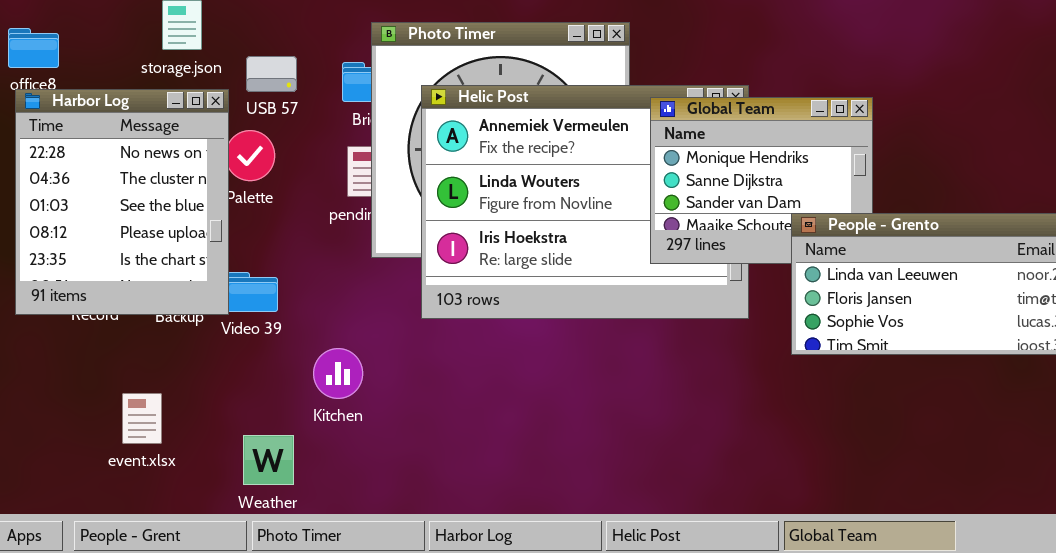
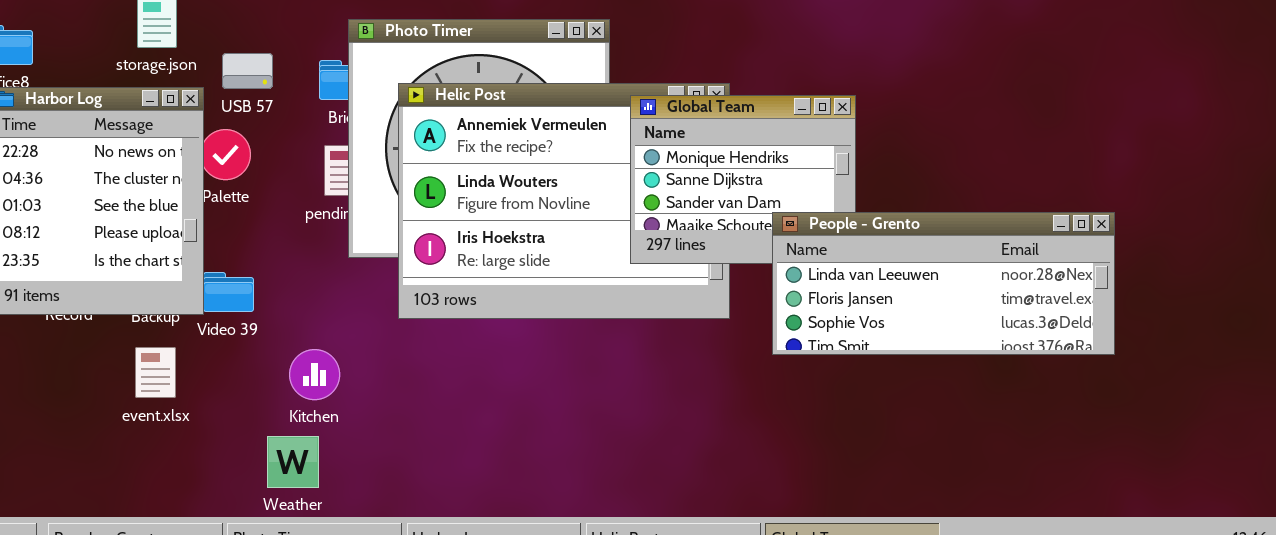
event.xlsx: [122,393,162,444] -> [135,347,176,398], moved
Weather: [243,435,294,485] -> [267,436,319,488], moved

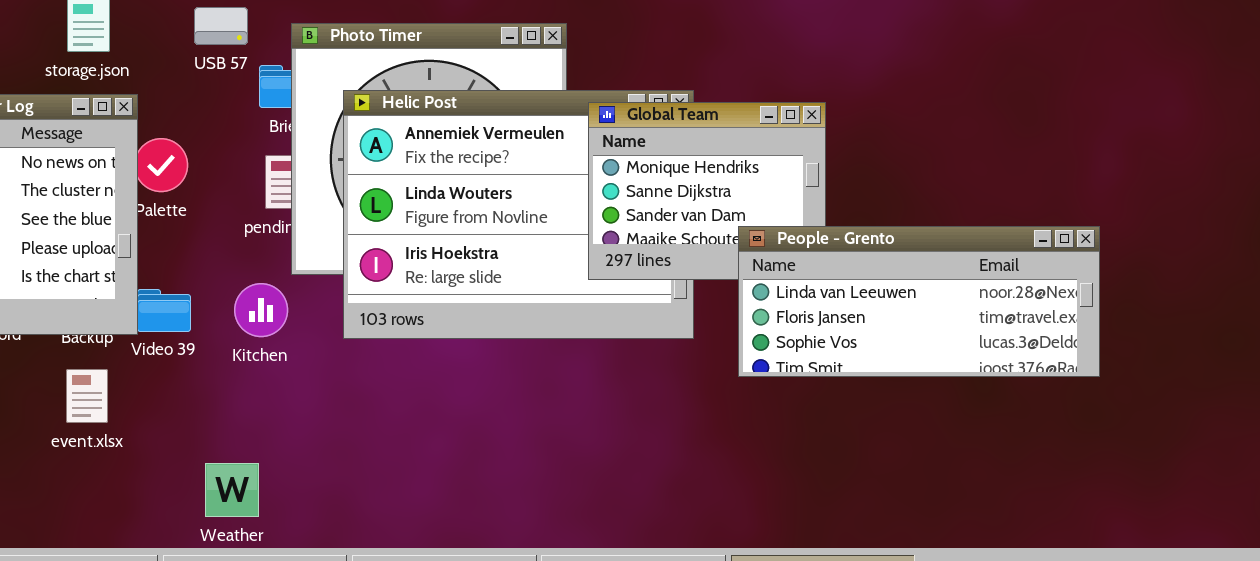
USB 57: [222,53,273,89] -> [194,7,248,45], moved
Kitchen: [289,349,340,400] -> [234,283,288,337], moved

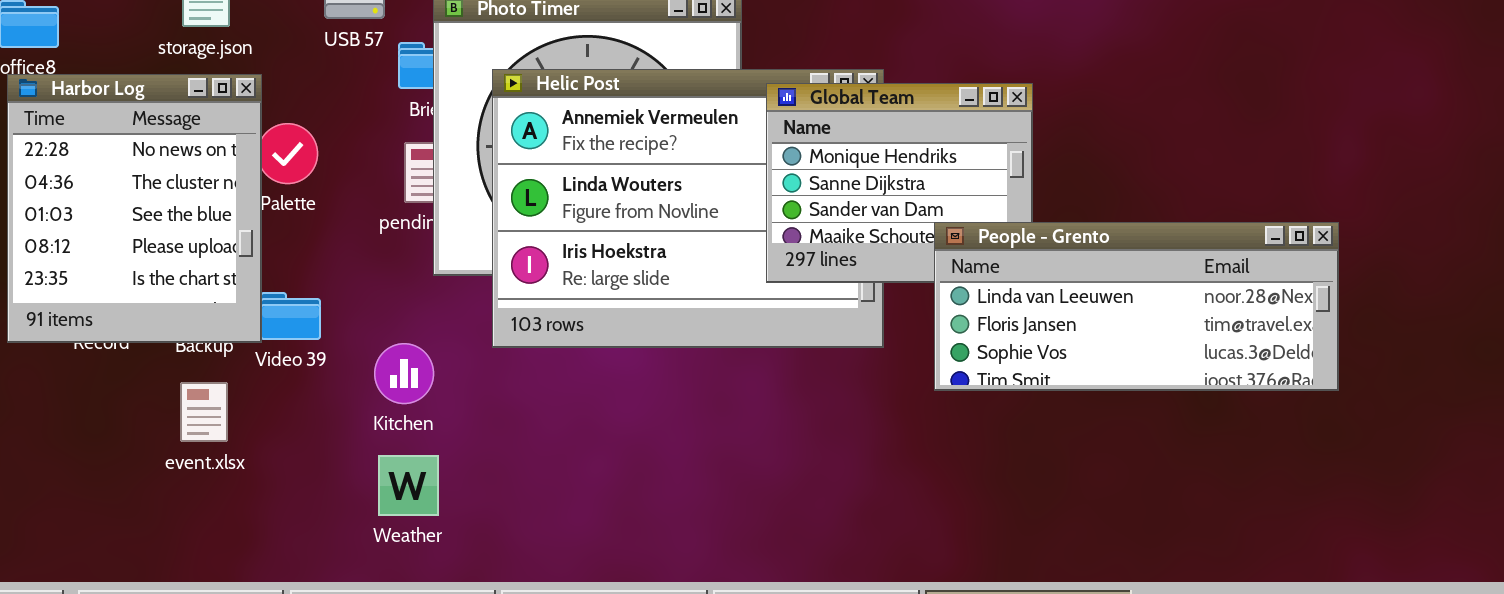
Kitchen: [234,283,288,337] -> [374,343,434,404], moved
Weather: [205,463,259,517] -> [378,455,439,516], moved

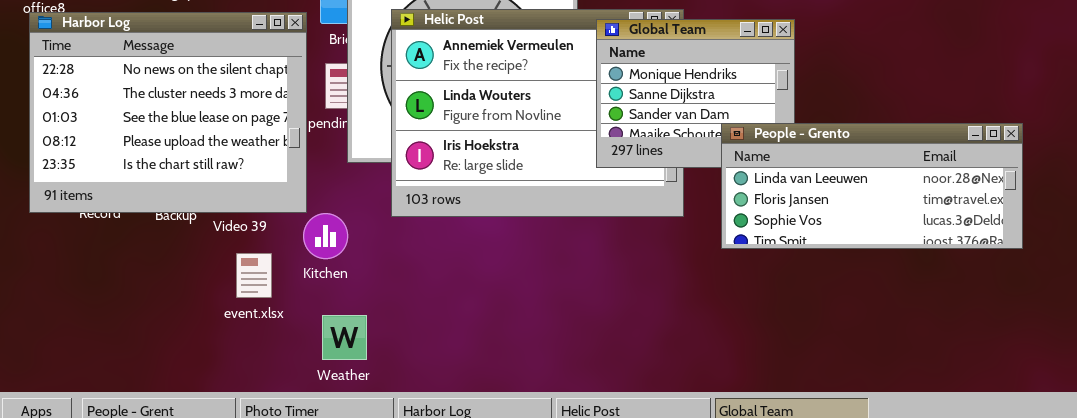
Harbor Log: [7,74,262,343] -> [29,12,307,213], resized
event.xlsx: [180,382,228,442] -> [236,253,272,298], moved
Weather: [378,455,439,516] -> [322,315,367,360], moved

